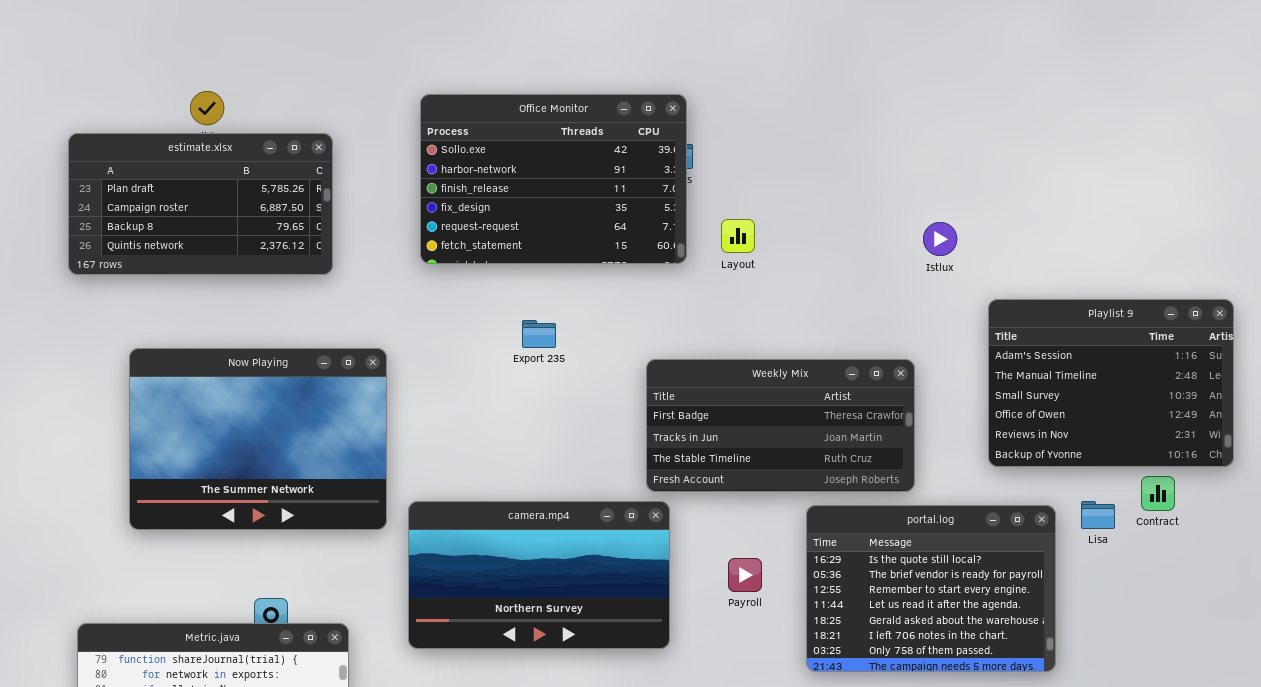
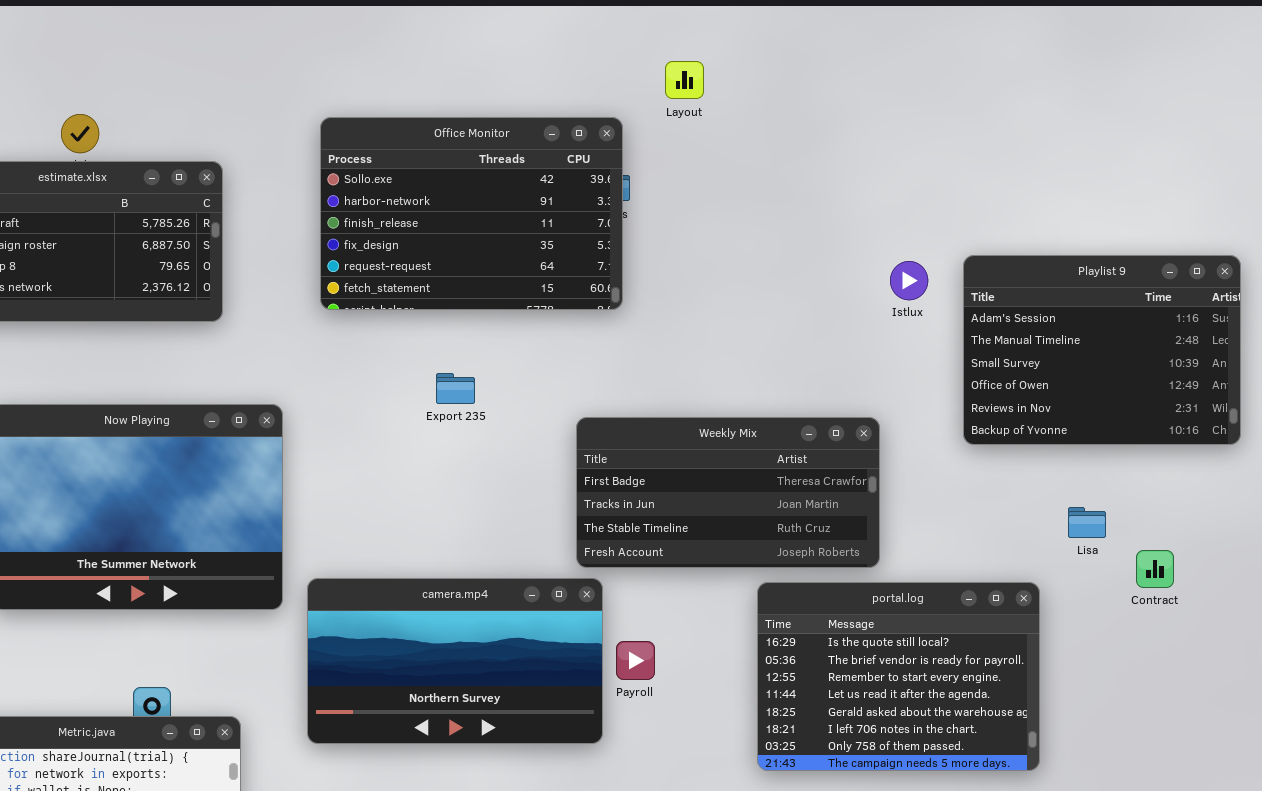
Layout: [721,219,755,253] -> [665,61,704,99], moved
Playlist 9: [988,299,1234,467] -> [963,255,1241,445], moved
Lisa: [1081,501,1115,529] -> [1068,507,1106,538], moved
Payroll: [728,558,762,592] -> [616,641,655,680], moved

